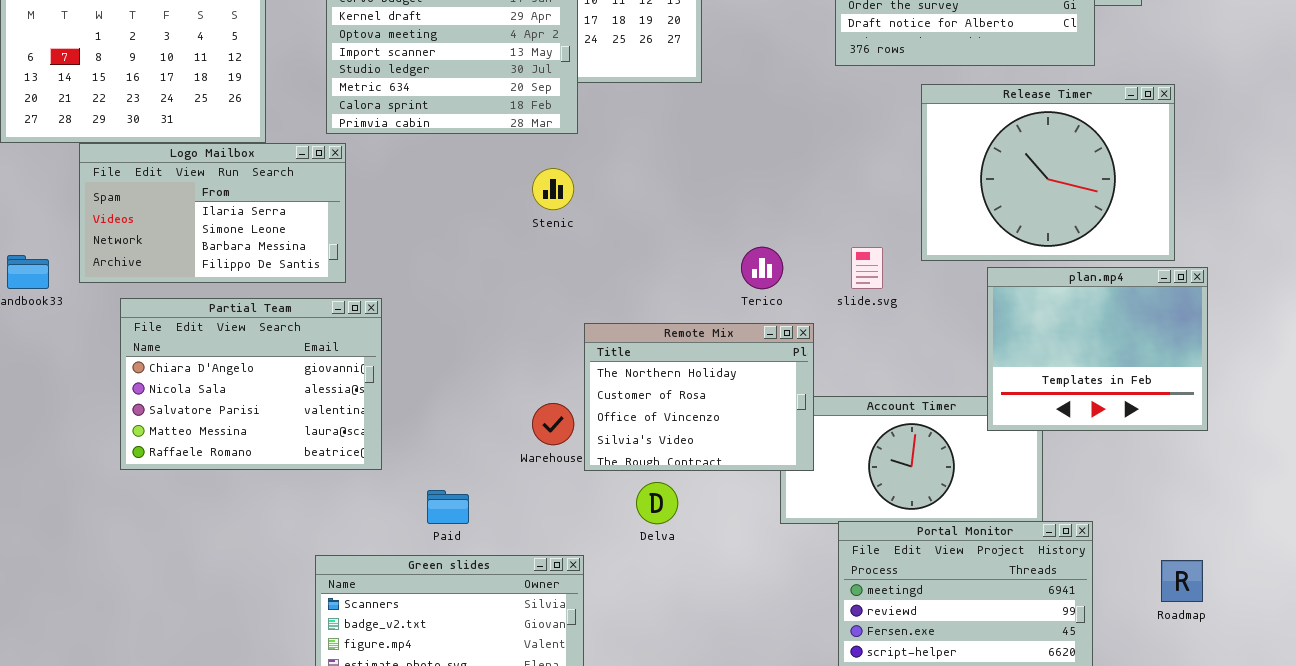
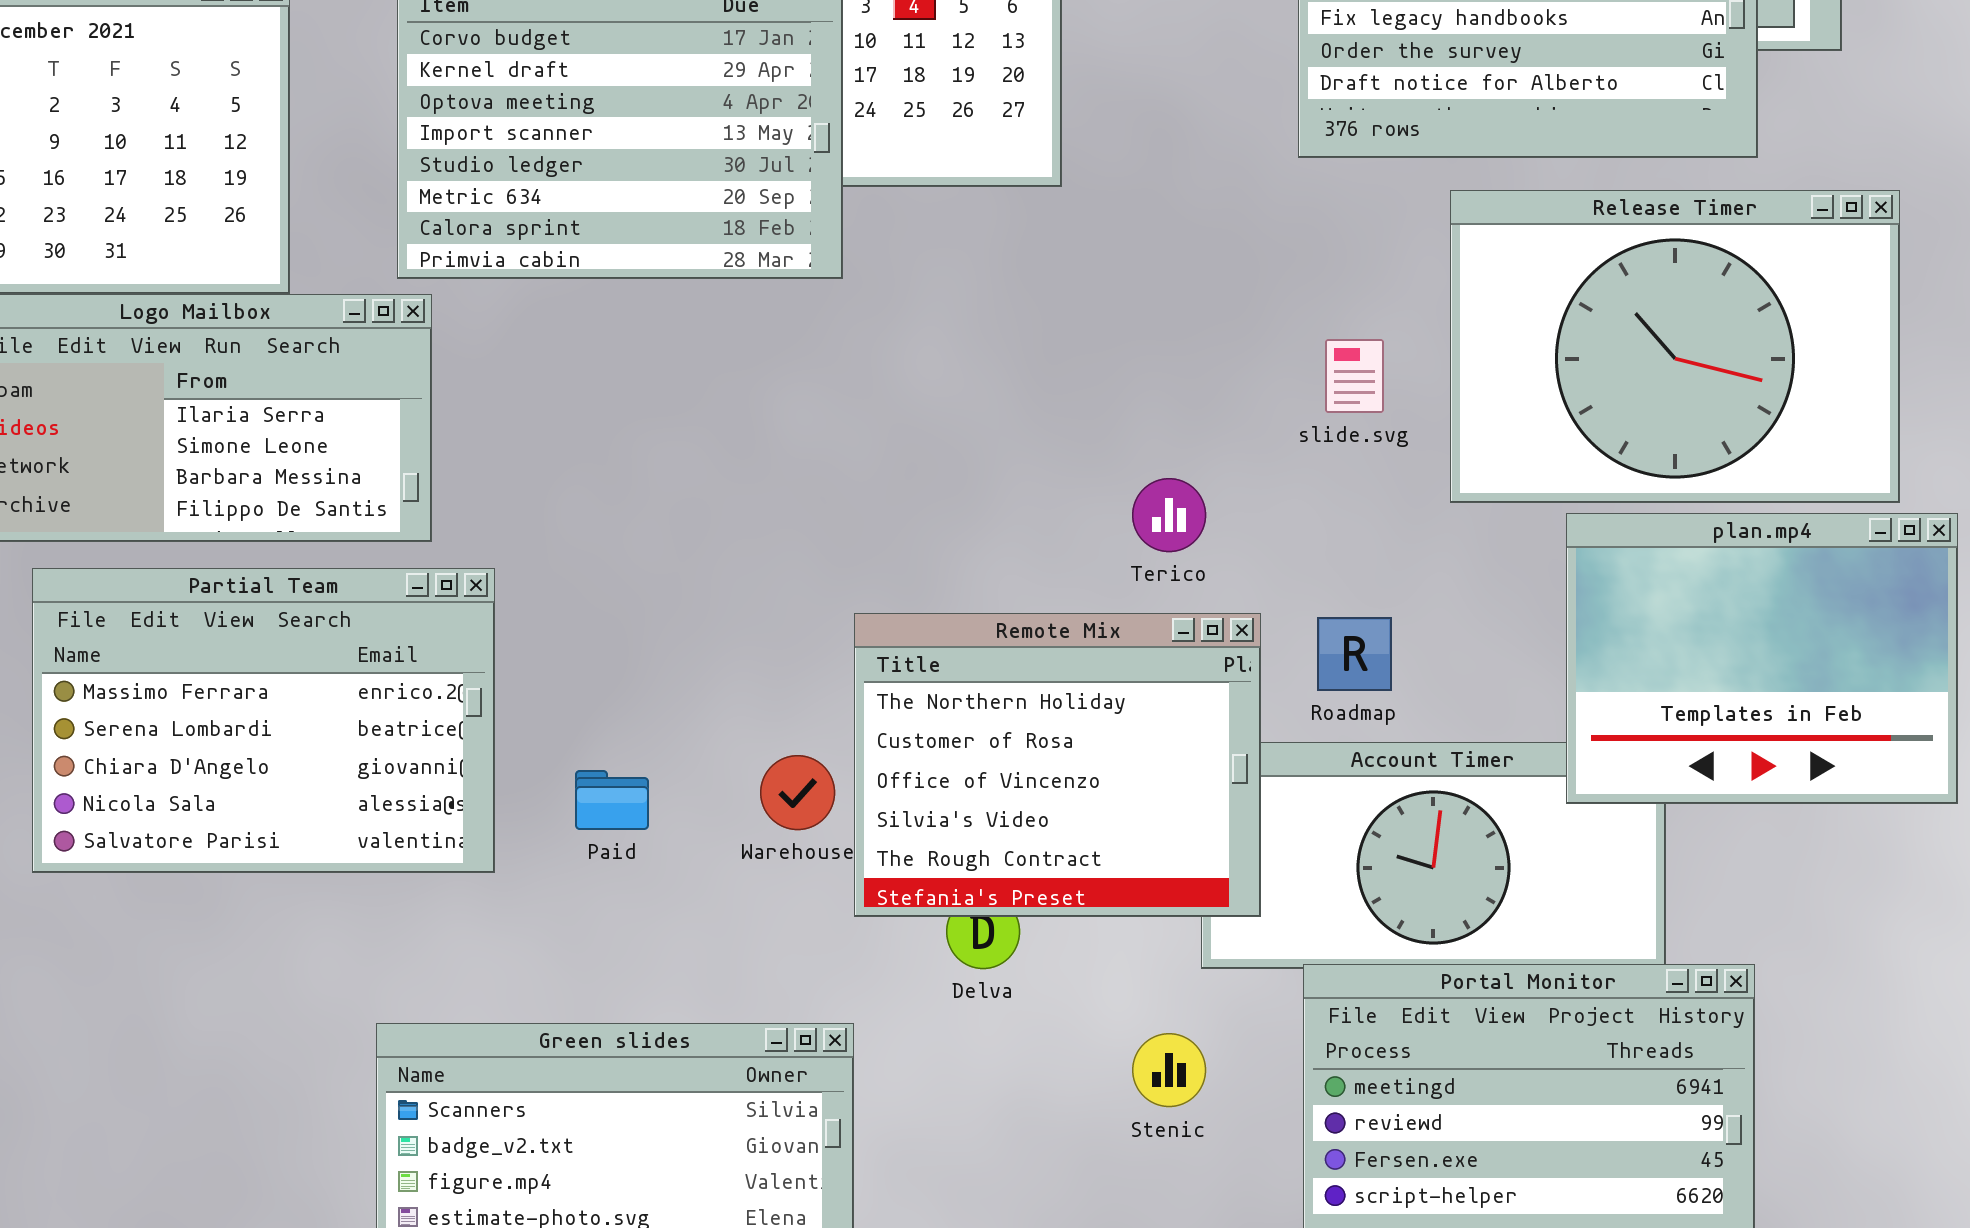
Stenic: [532,168,574,210] -> [1132,1033,1206,1107], moved
slide.svg: [851,247,883,289] -> [1325,339,1384,413], moved
Partial Team: [120,298,382,470] -> [32,568,495,873], scrolled up 2 rows
Remote Mix: [584,323,814,471] -> [854,613,1261,917], resized
Paid: [427,490,469,524] -> [575,770,649,830], moved
Roadmap: [1161,560,1203,602] -> [1317,617,1392,691], moved

